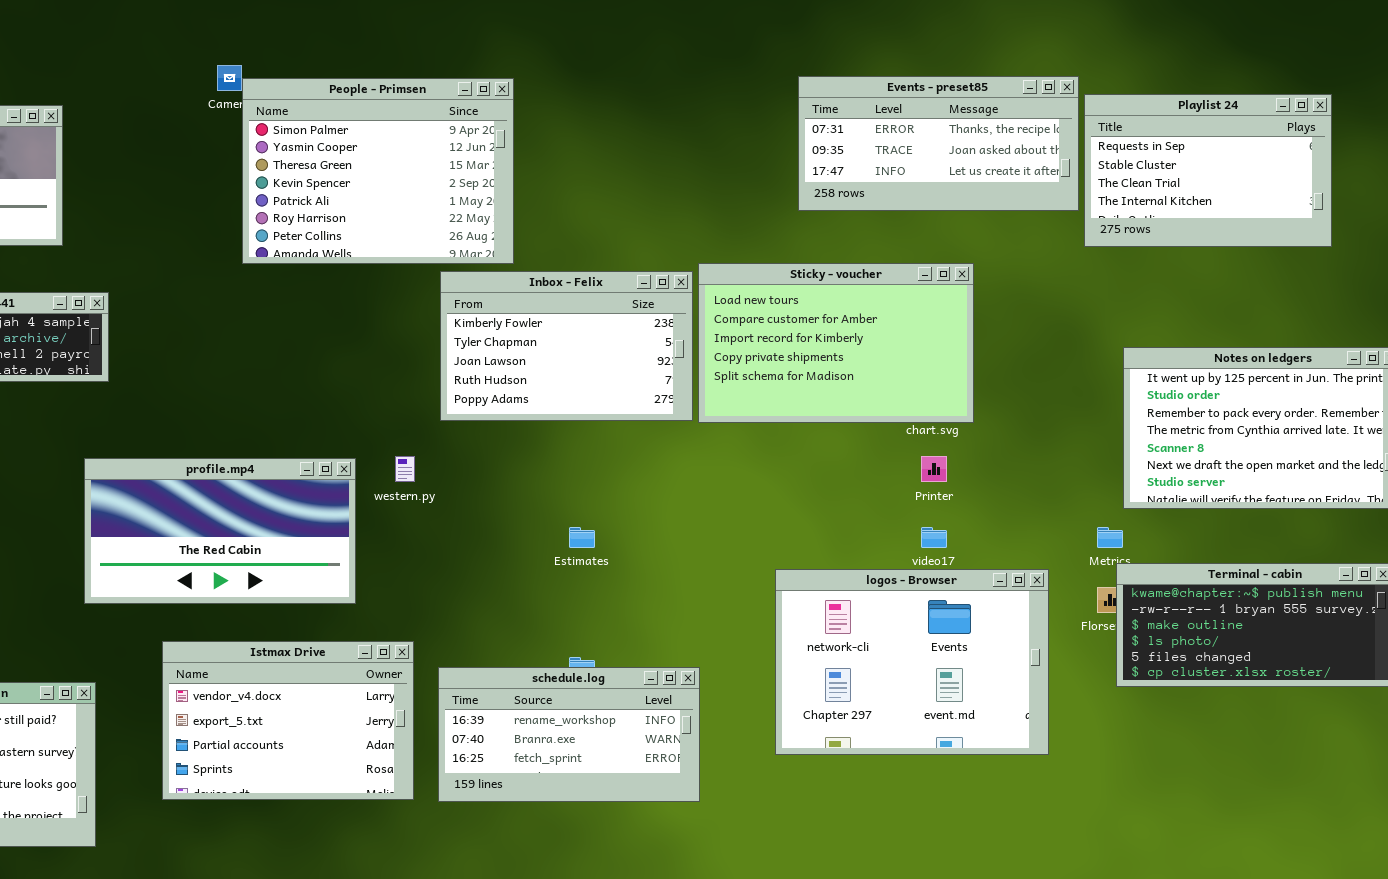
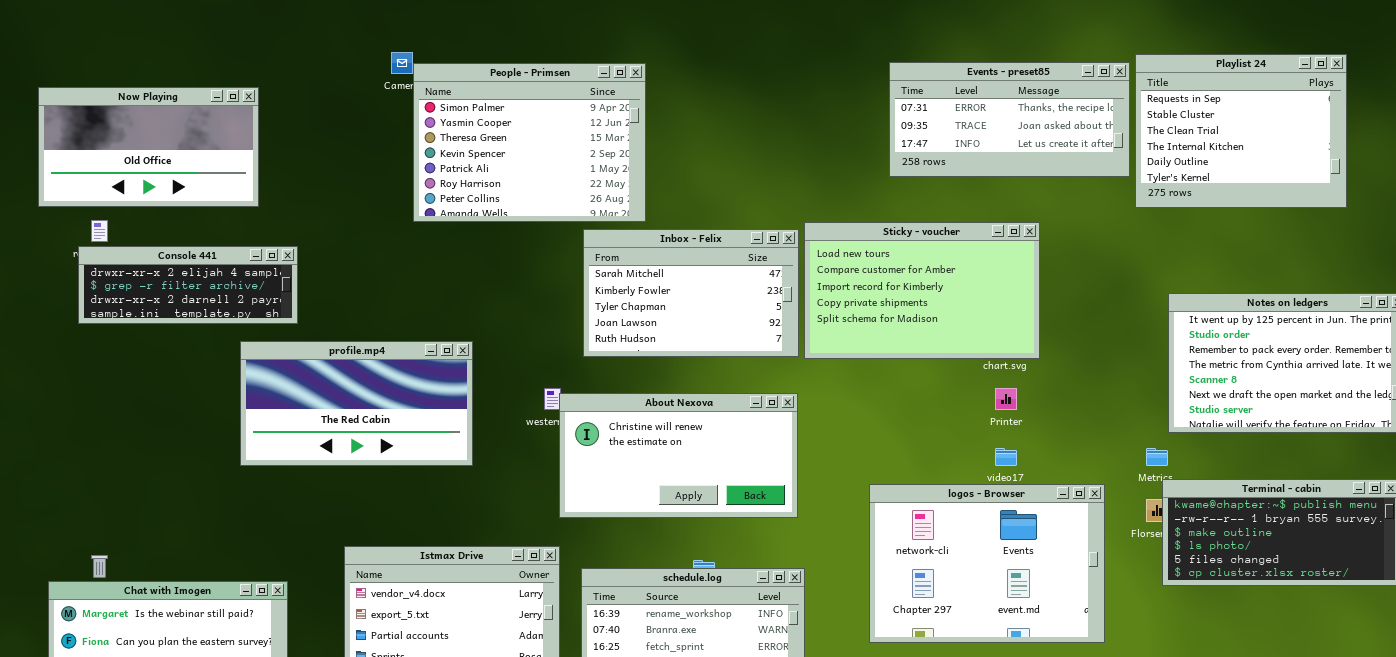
Playlist 24: [1084,94,1332,247] -> [1135,54,1347,208], resized
Inbox - Felix: [440,271,693,421] -> [583,229,799,357], scrolled up 1 row
profile.mp4: [84,458,356,604] -> [240,341,473,466], moved
About Nexova: none -> [559,393,798,518], opened

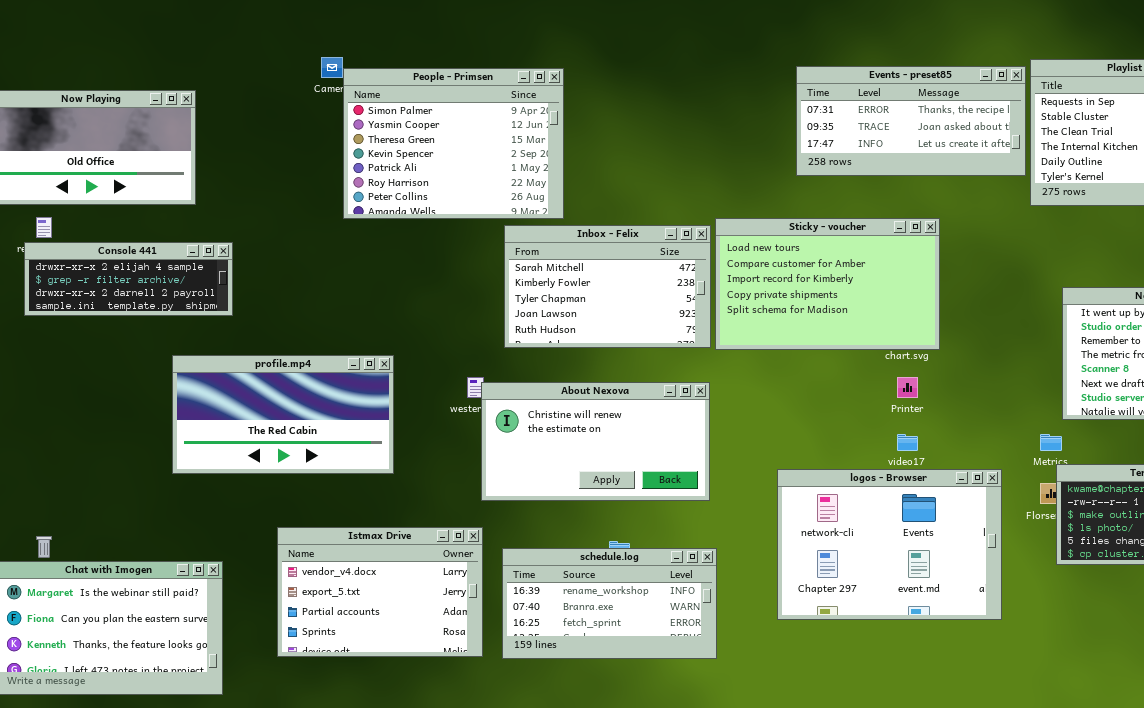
profile.mp4: [240,341,473,466] -> [172,355,394,474], moved

